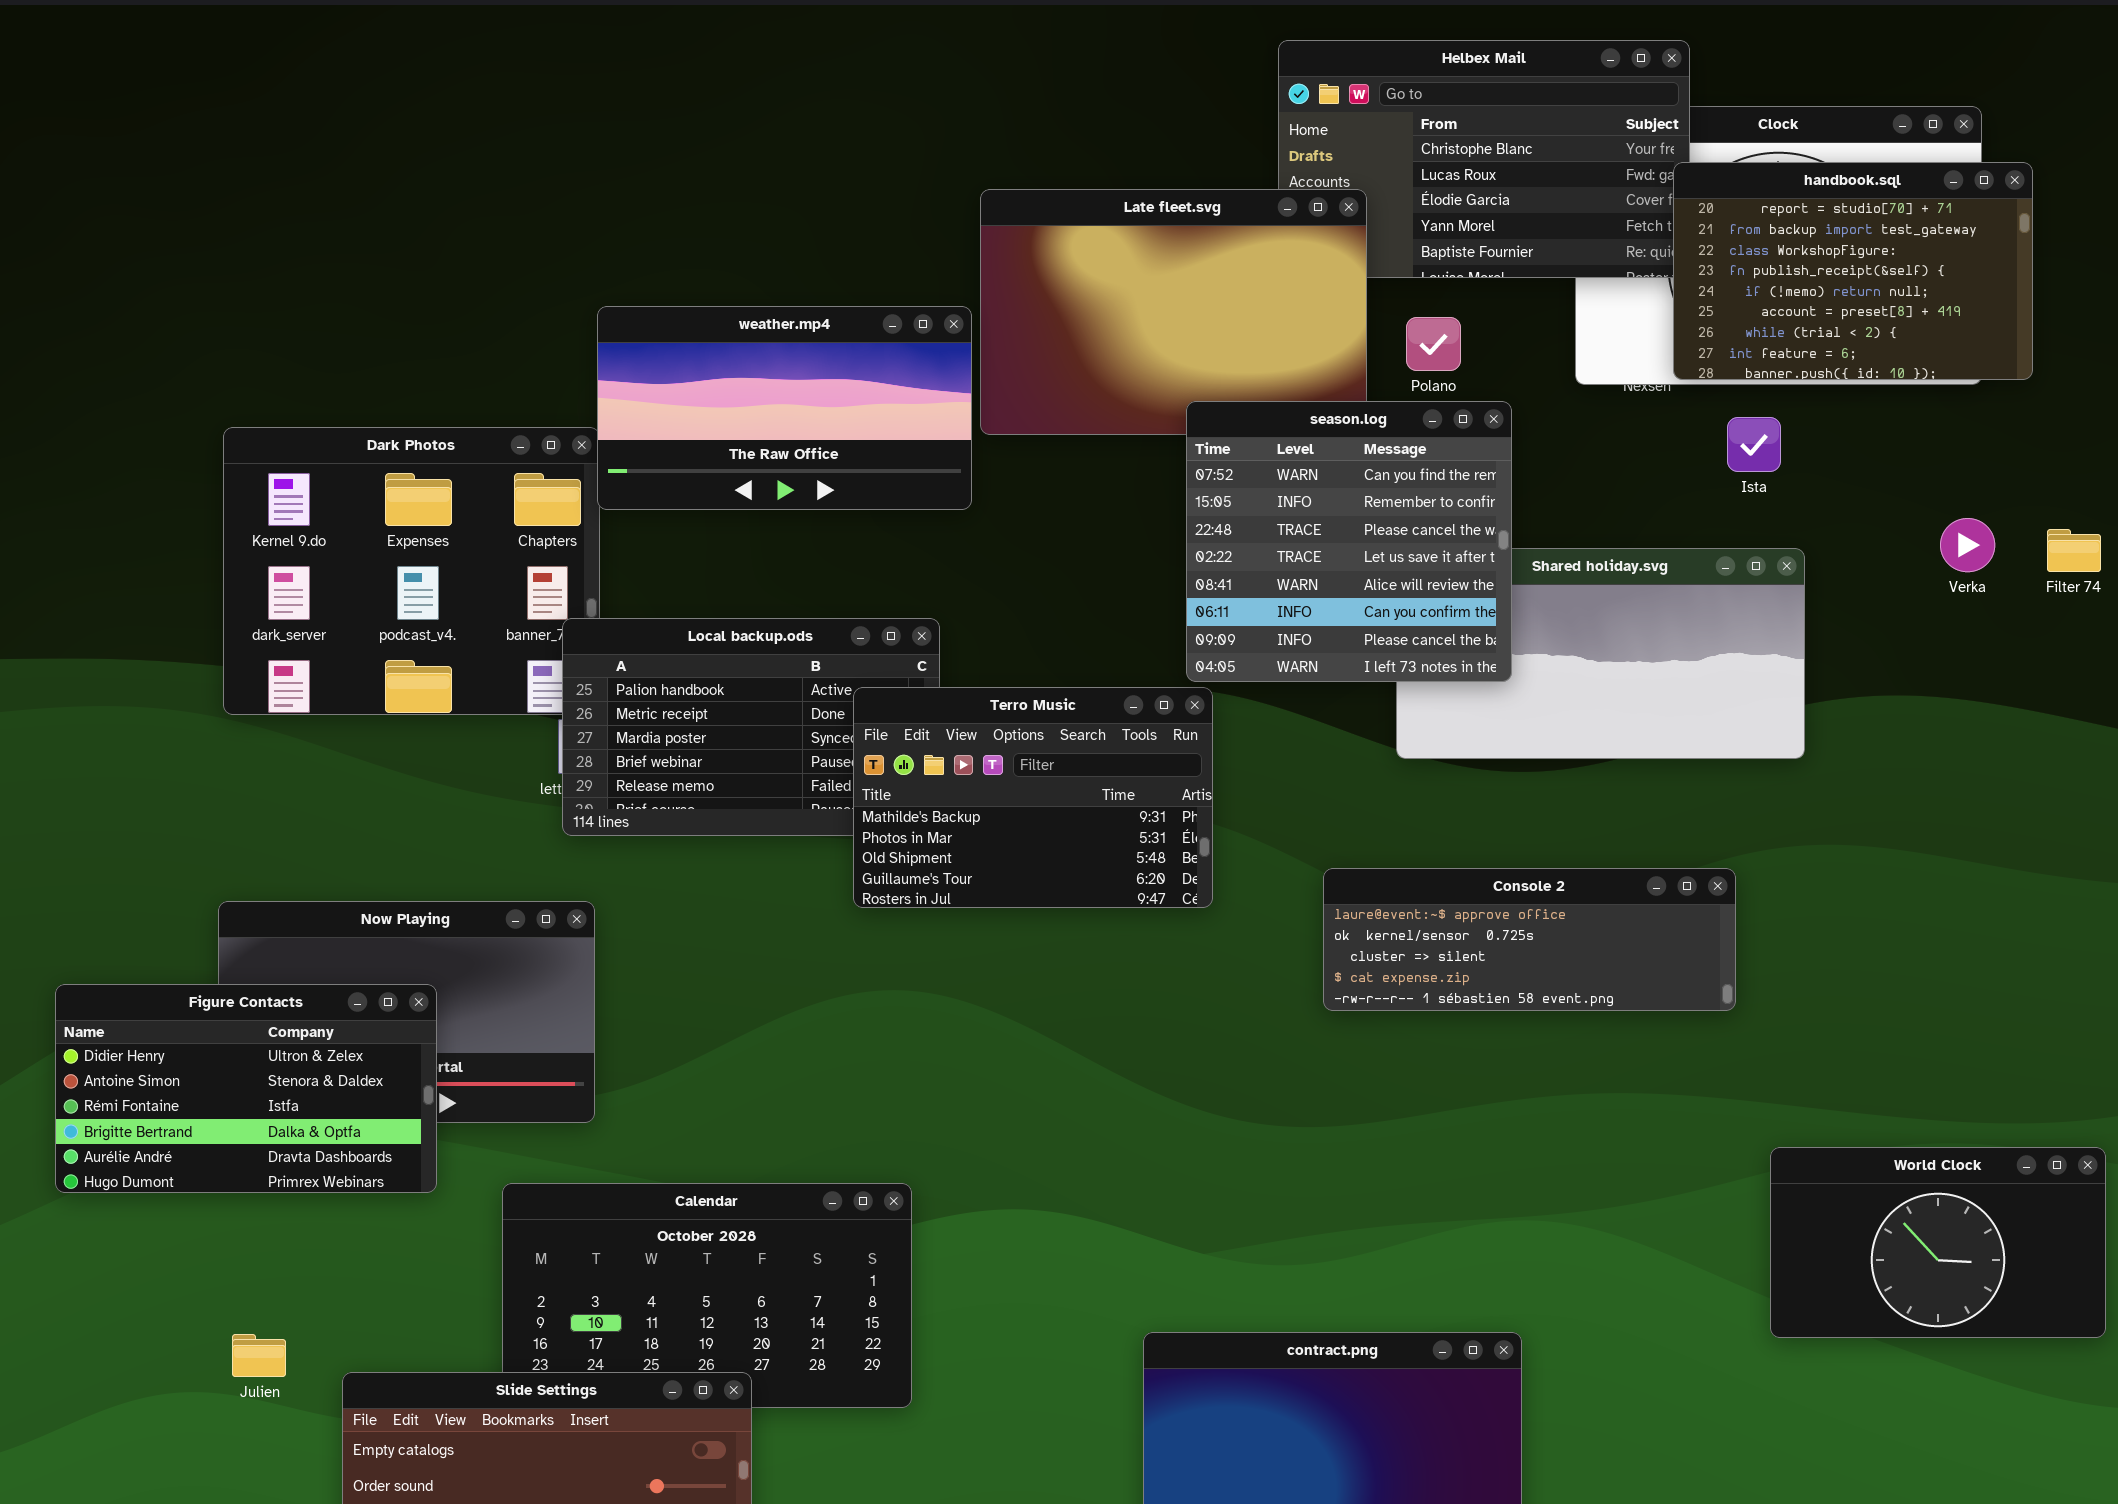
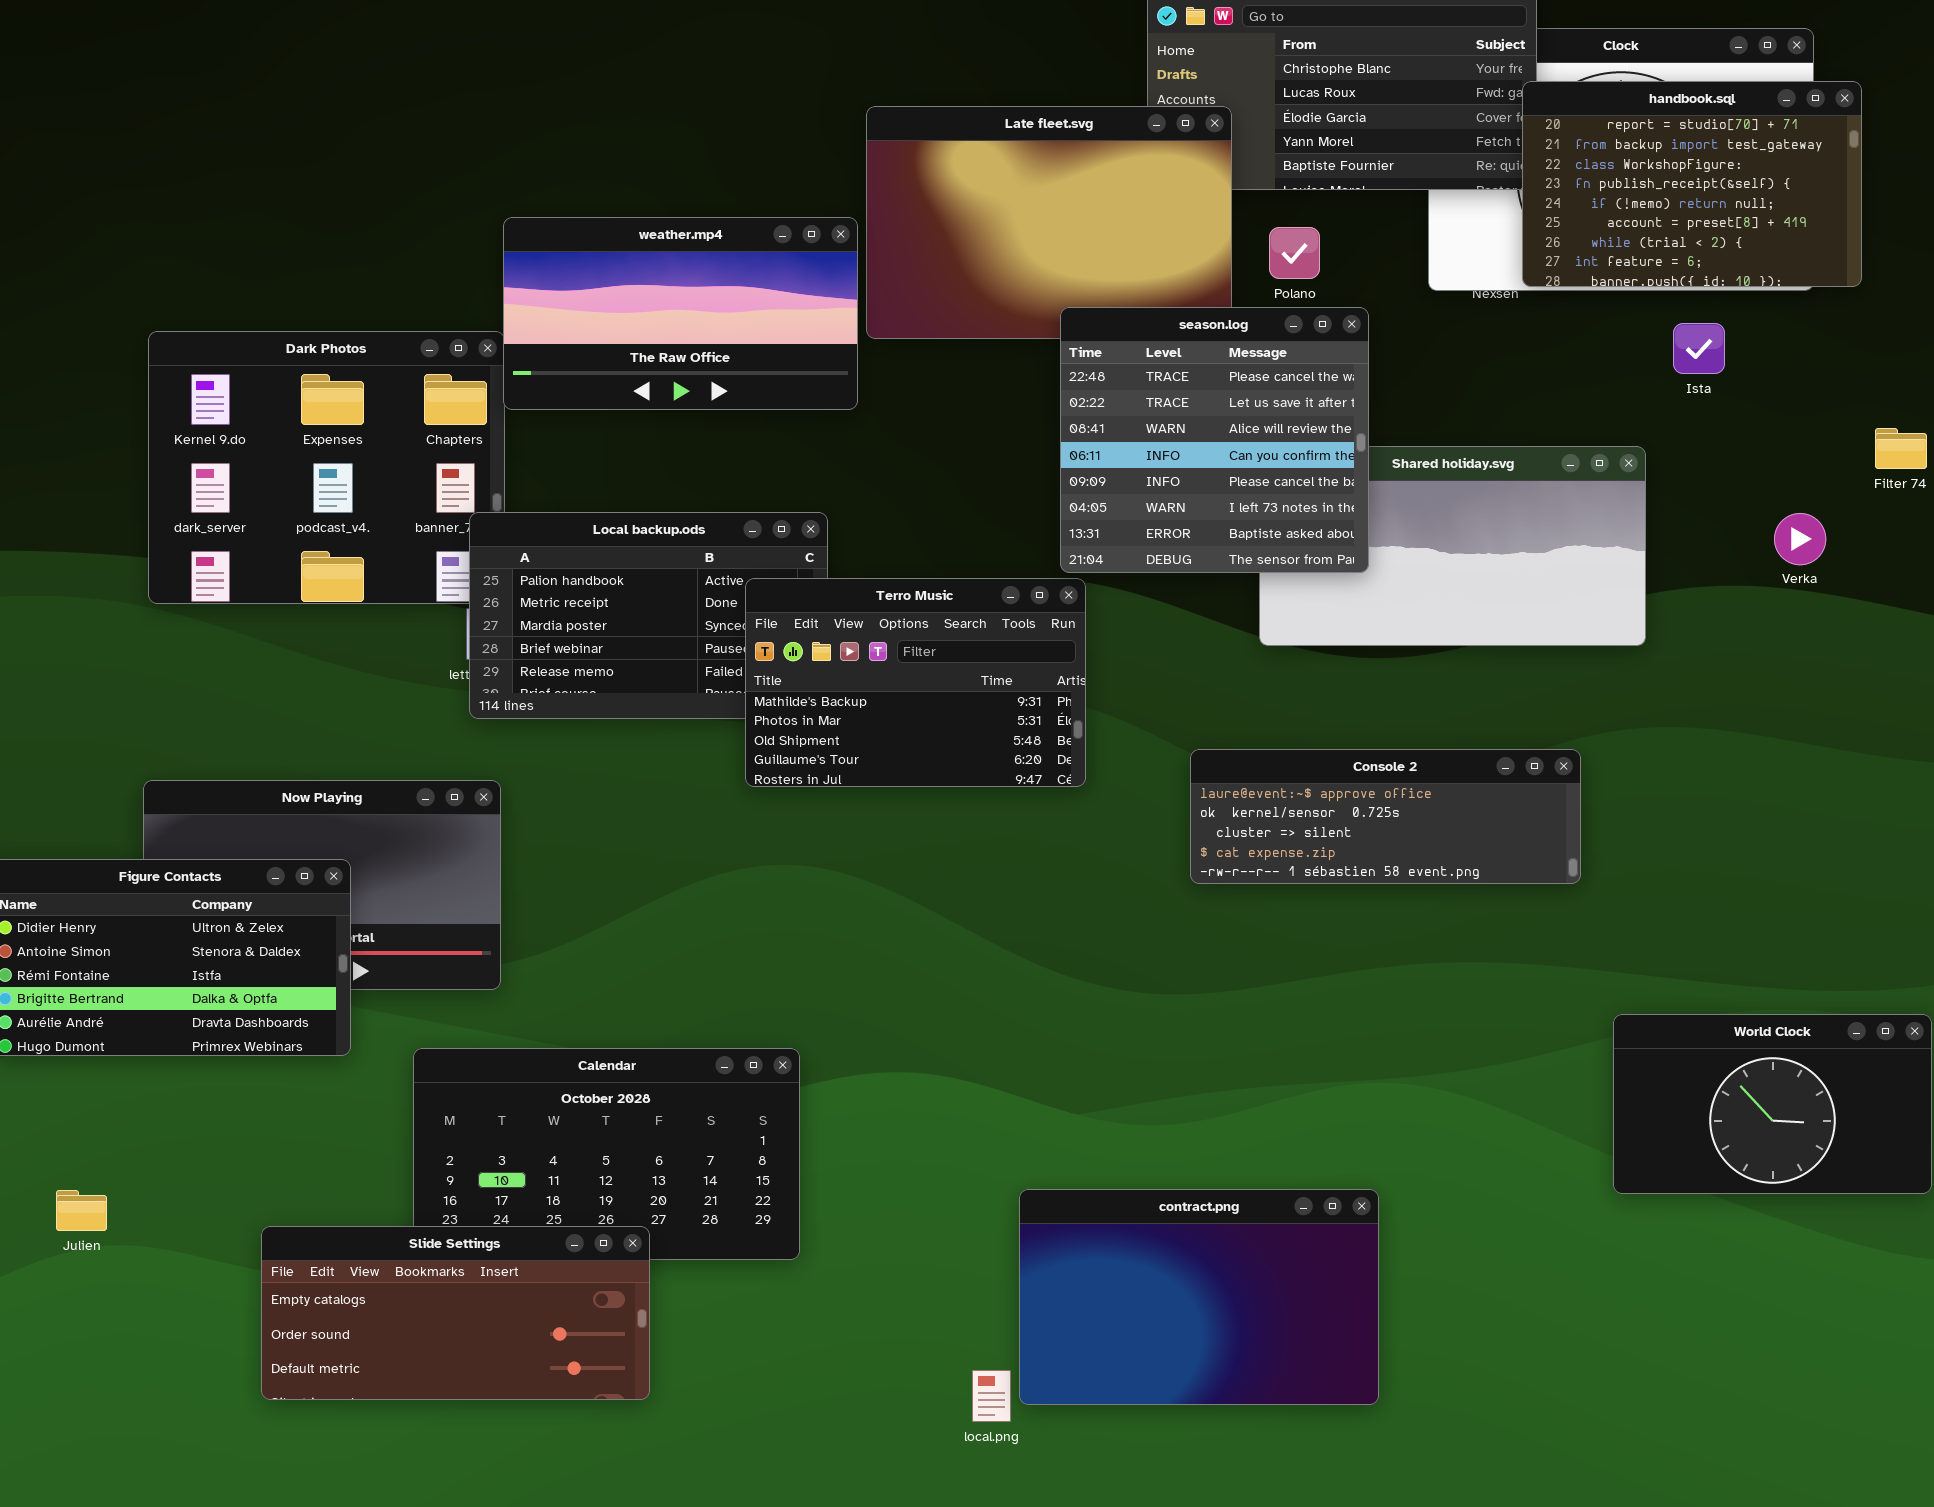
season.log: [1186,401,1512,682] -> [1060,307,1369,573], scrolled down 2 rows
Ista: [1727,417,1781,472] -> [1673,323,1725,374], moved
Verka: [1940,518,1995,572] -> [1774,513,1826,565], moved
Julien: [232,1334,286,1377] -> [56,1190,107,1231], moved

